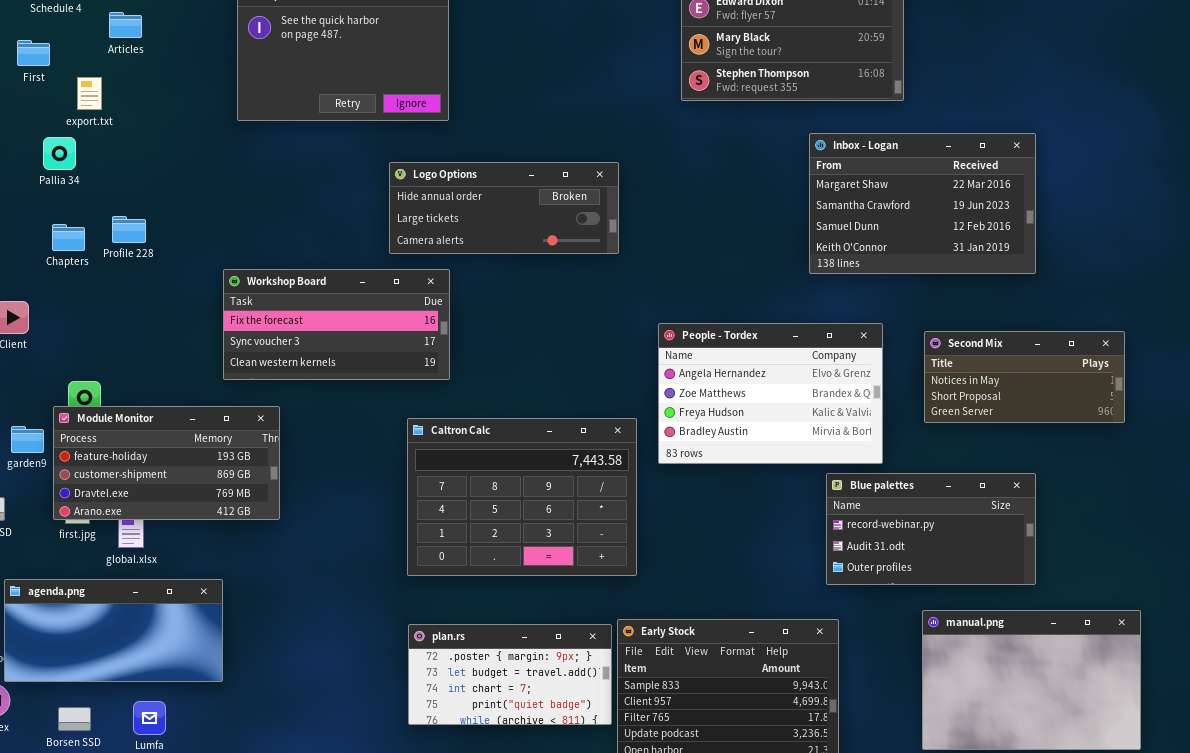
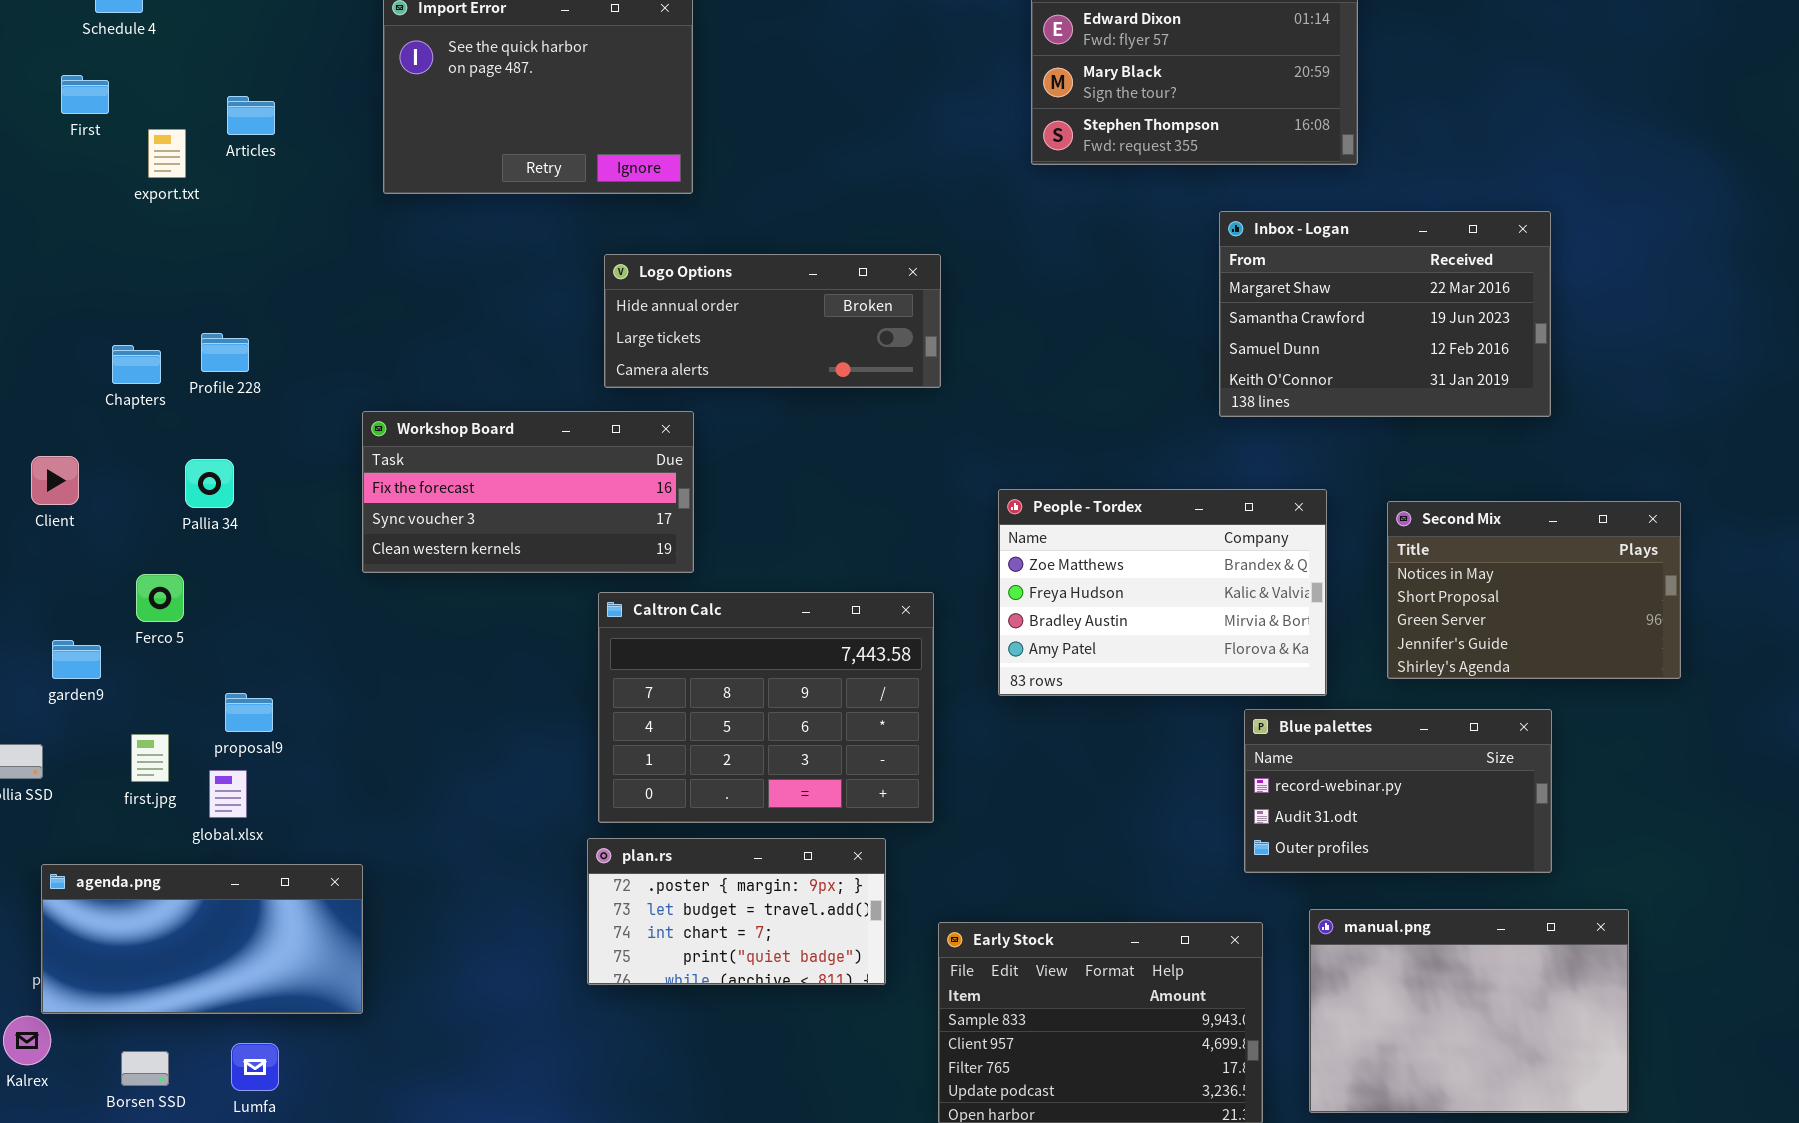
Articles: [109,12,142,38] -> [227,96,275,135], moved
Pallia 34: [43,137,76,170] -> [185,459,234,508], moved
People - Tordex: [658,323,883,464] -> [998,489,1327,696], scrolled down 1 row
Second Mix: [924,331,1125,423] -> [1387,501,1681,679], resized
Module Monitor: [53,406,280,520] -> none, closed
Caltron Calc: [407,418,637,576] -> [598,592,934,823], moved
manual.png: [922,610,1141,750] -> [1309,909,1629,1113], moved
plan.rs: [408,624,612,725] -> [587,838,886,985], moved

